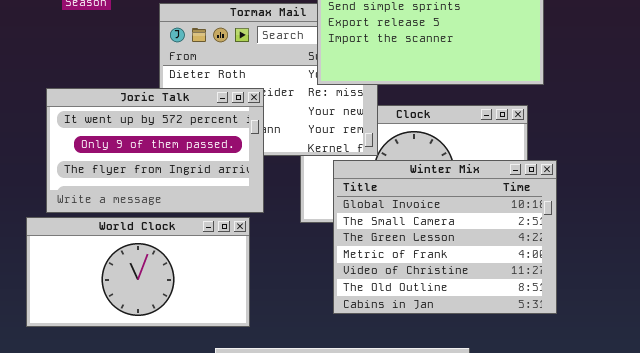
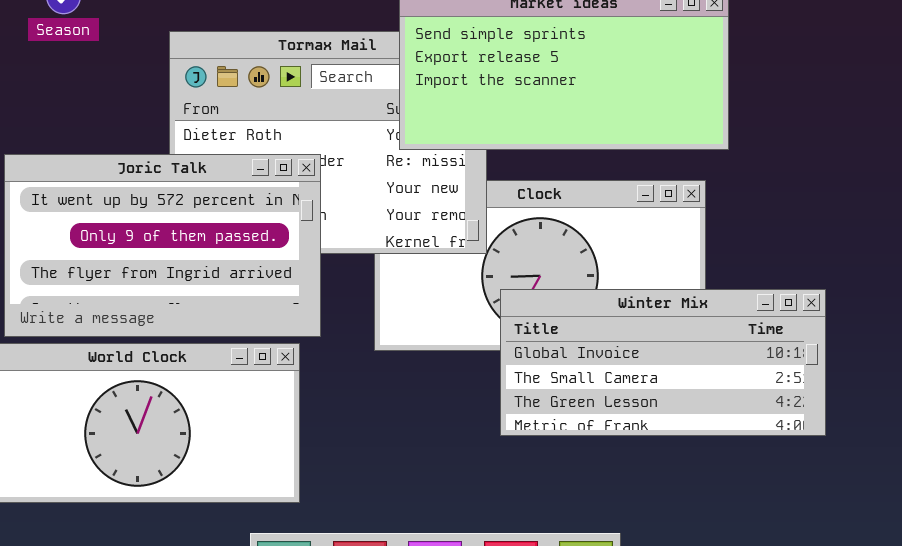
Winter Mix: [333,160,557,314] -> [500,289,826,436], moved, resized

